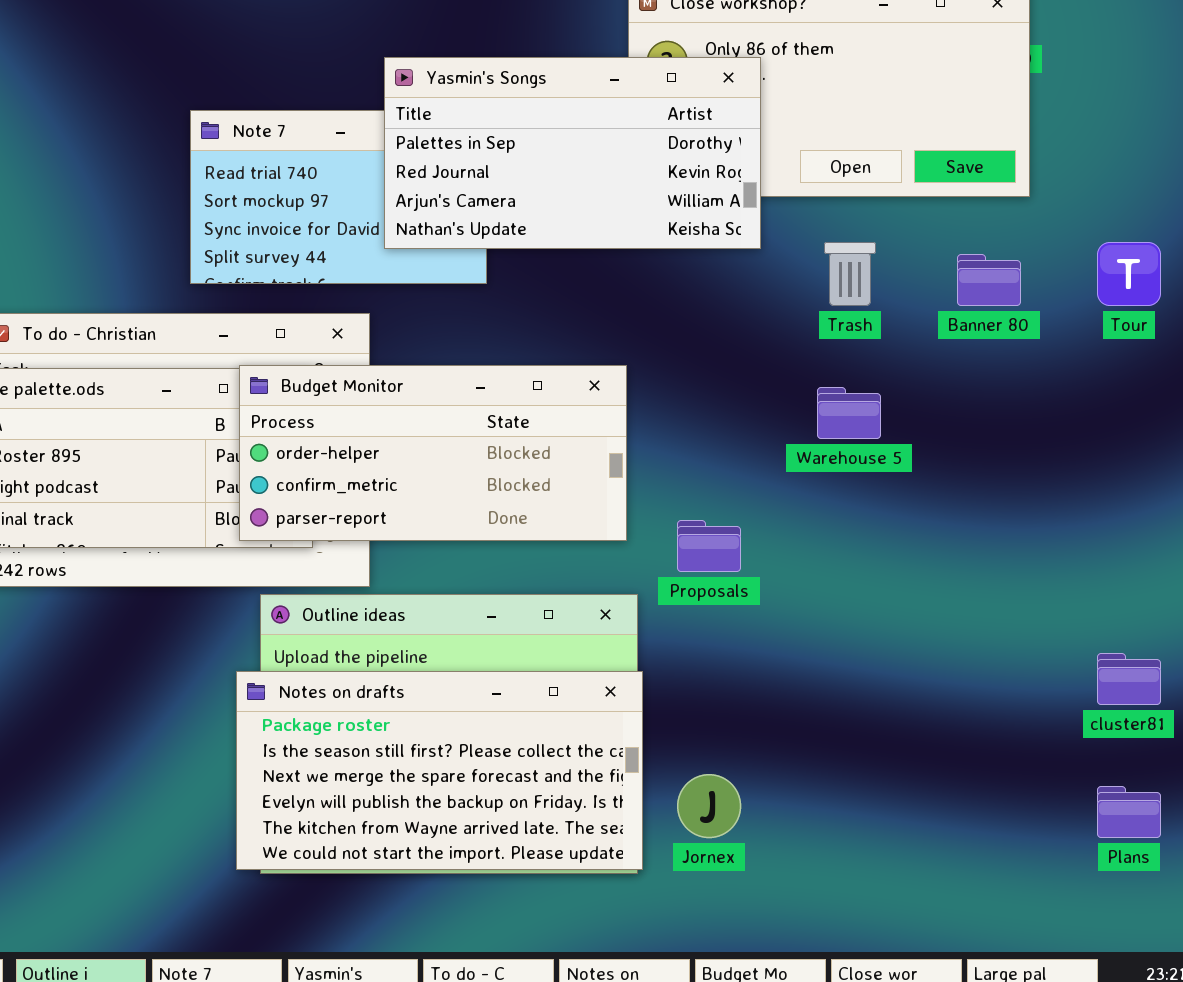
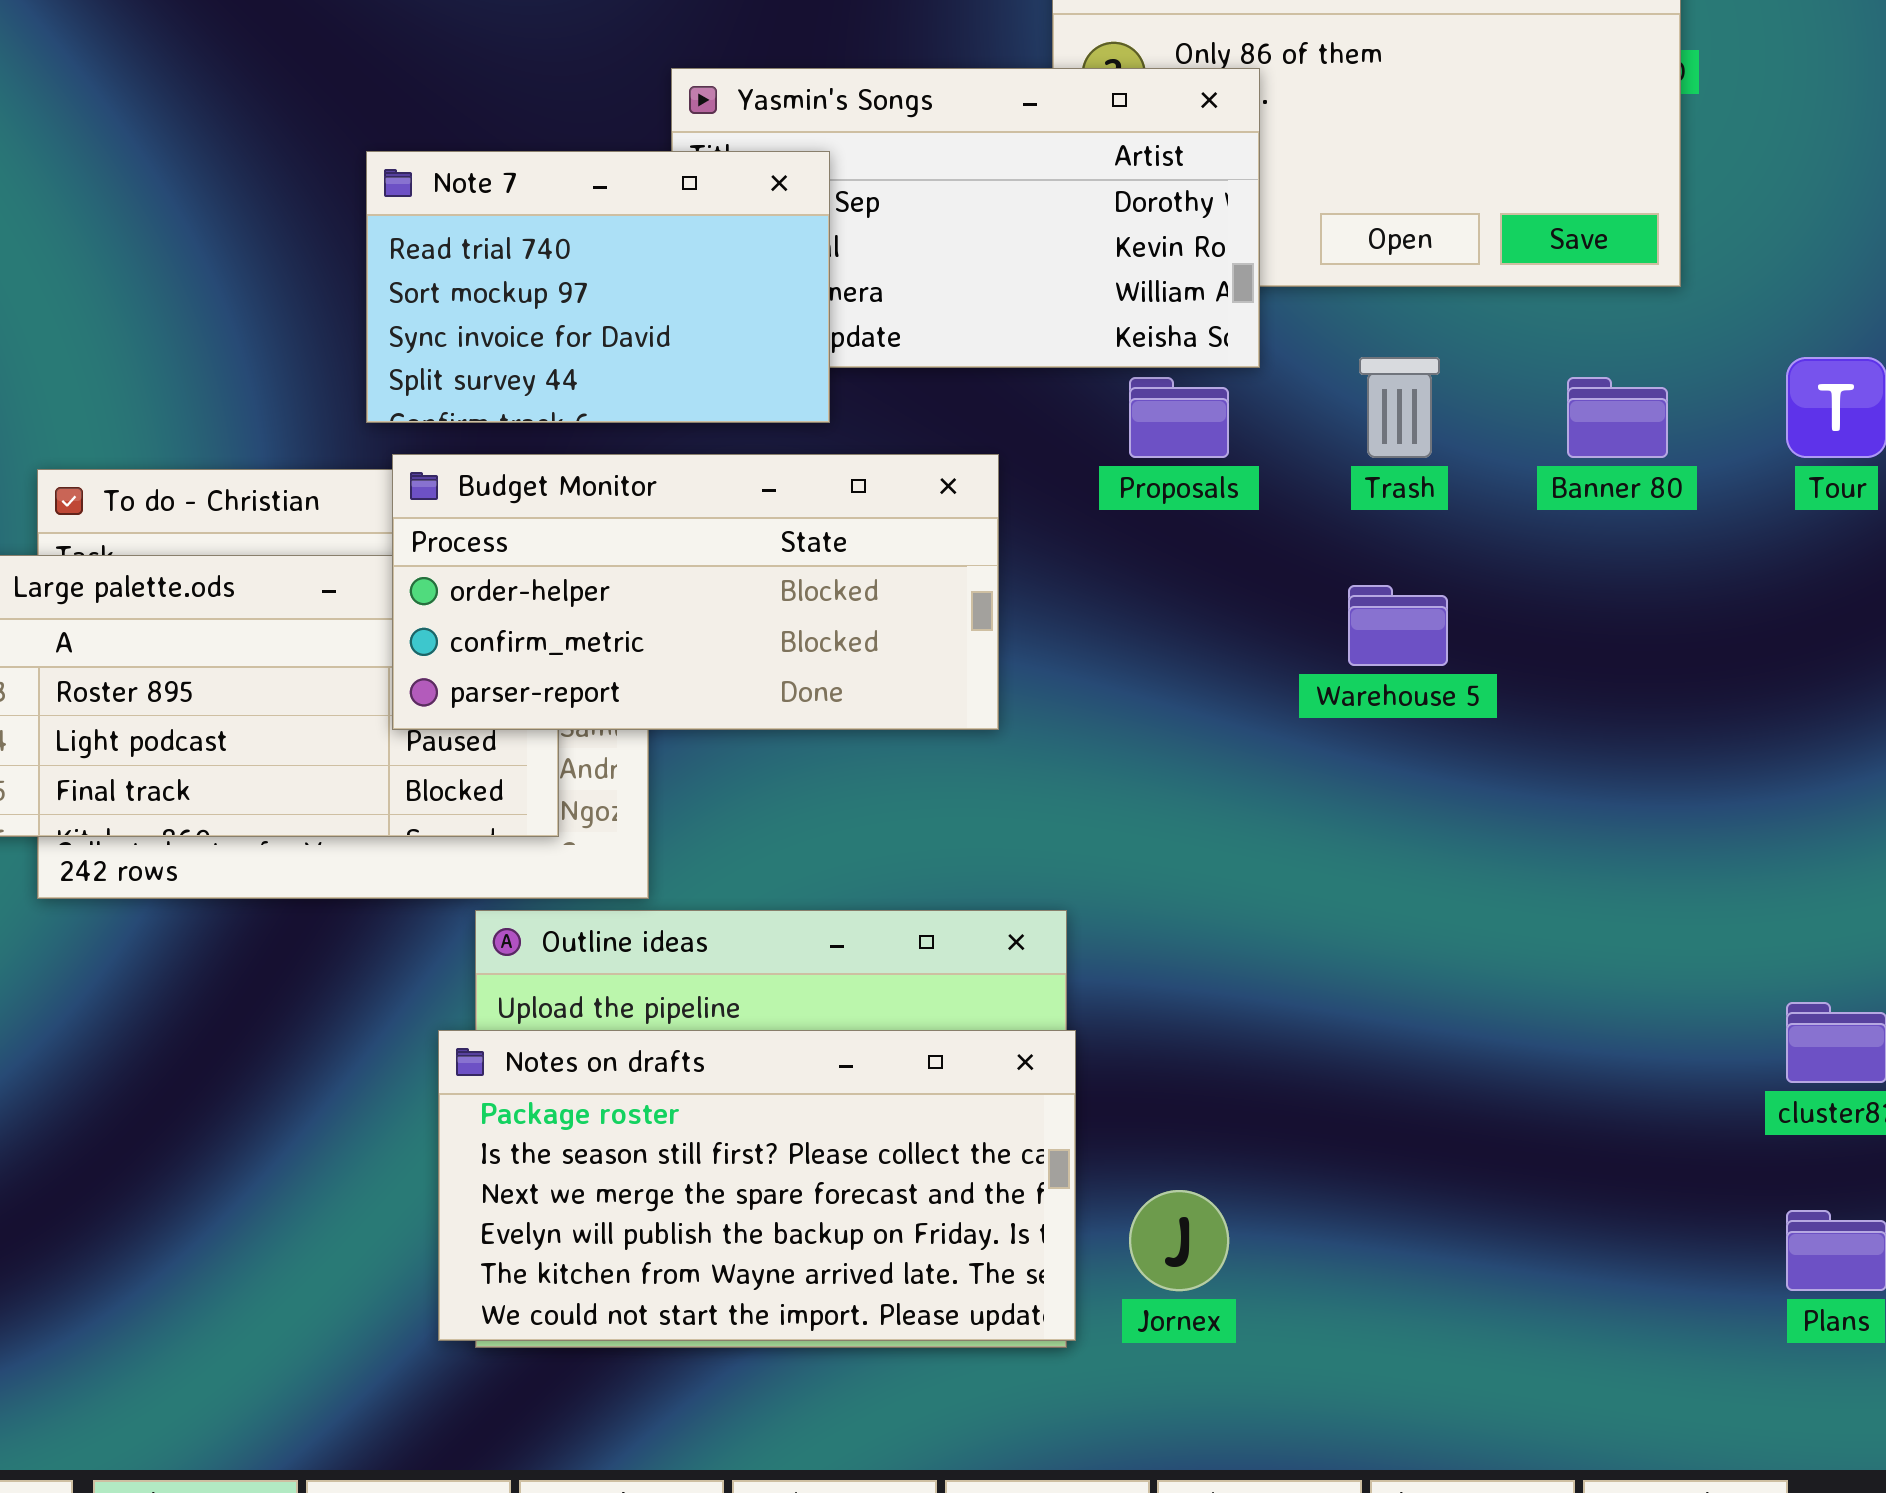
Note 7: [190,110,487,284] -> [366,151,830,423], raised
Budget Monitor: [239,365,627,541] -> [392,454,999,730], moved
Proposals: [677,520,741,572] -> [1129,377,1229,458], moved

